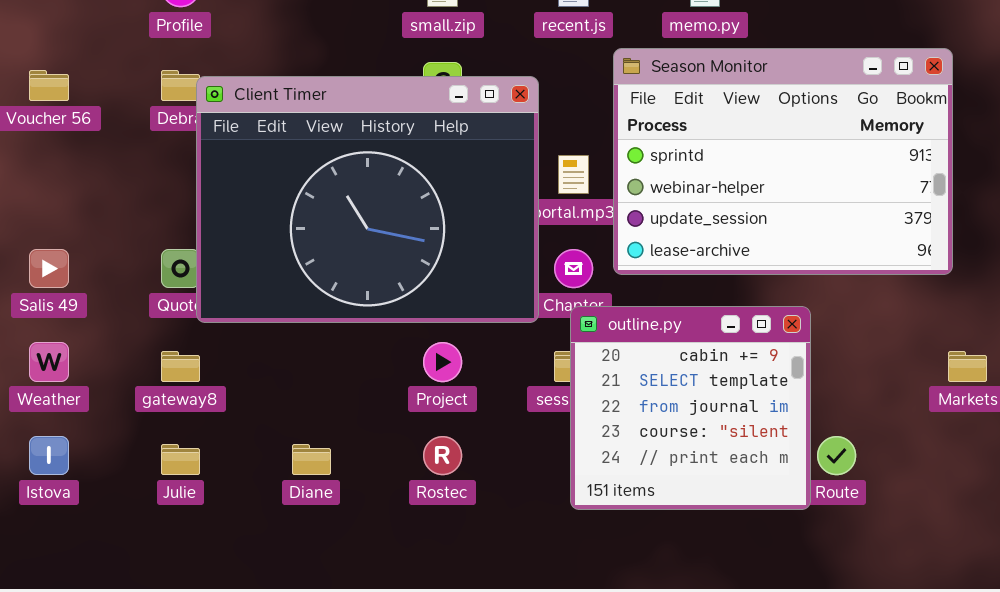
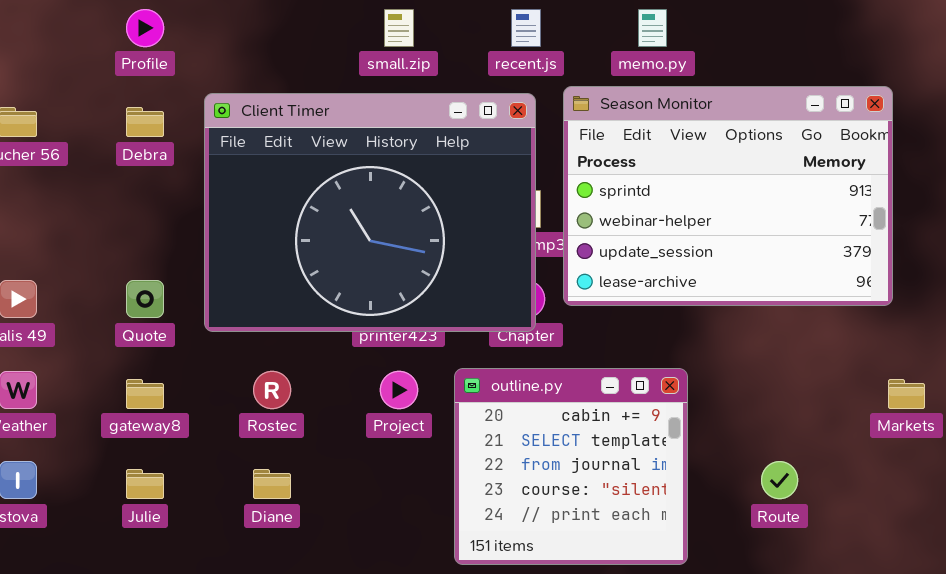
Client Timer: [196,76,539,323] -> [204,93,536,332], moved
outline.py: [570,306,811,510] -> [454,368,688,565], moved
Rostec: [423,436,462,475] -> [253,371,291,409], moved

